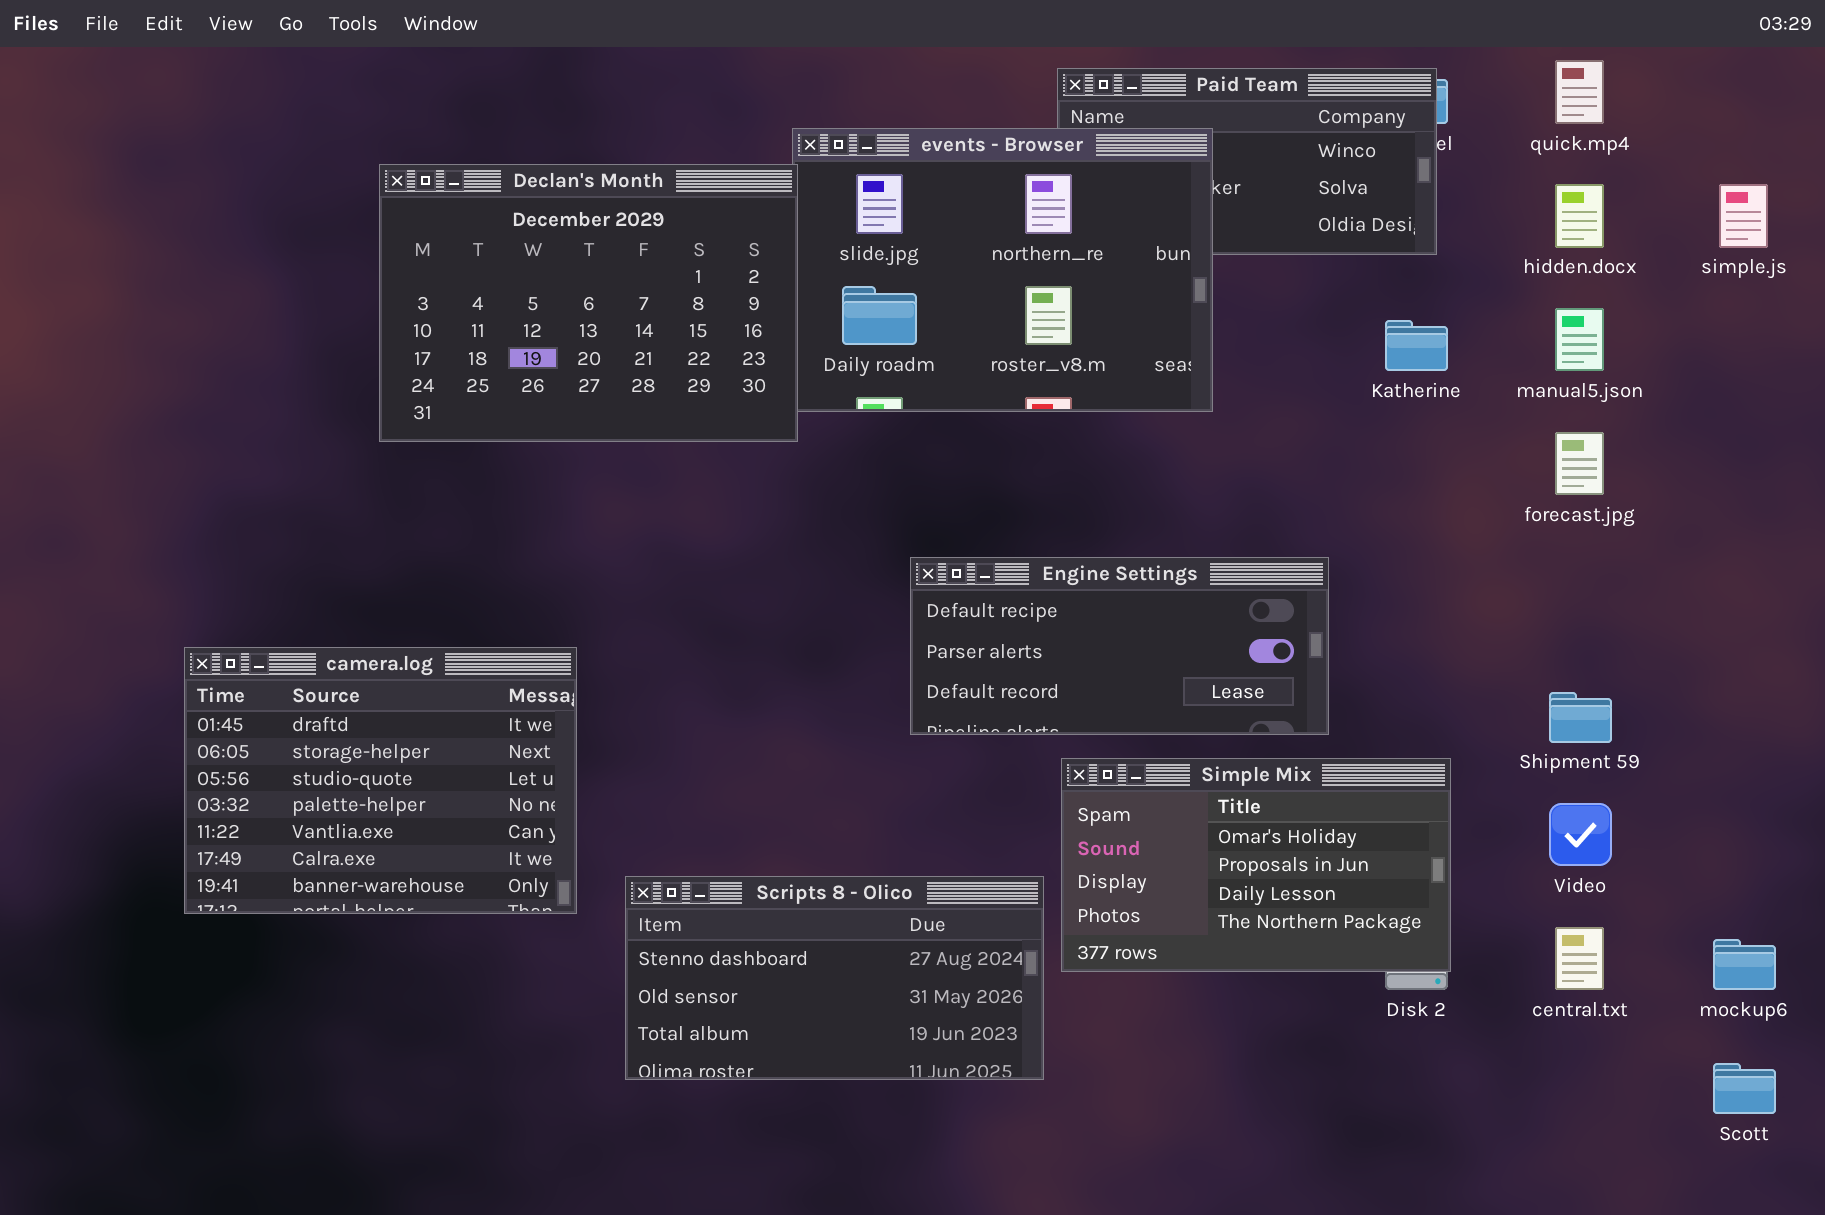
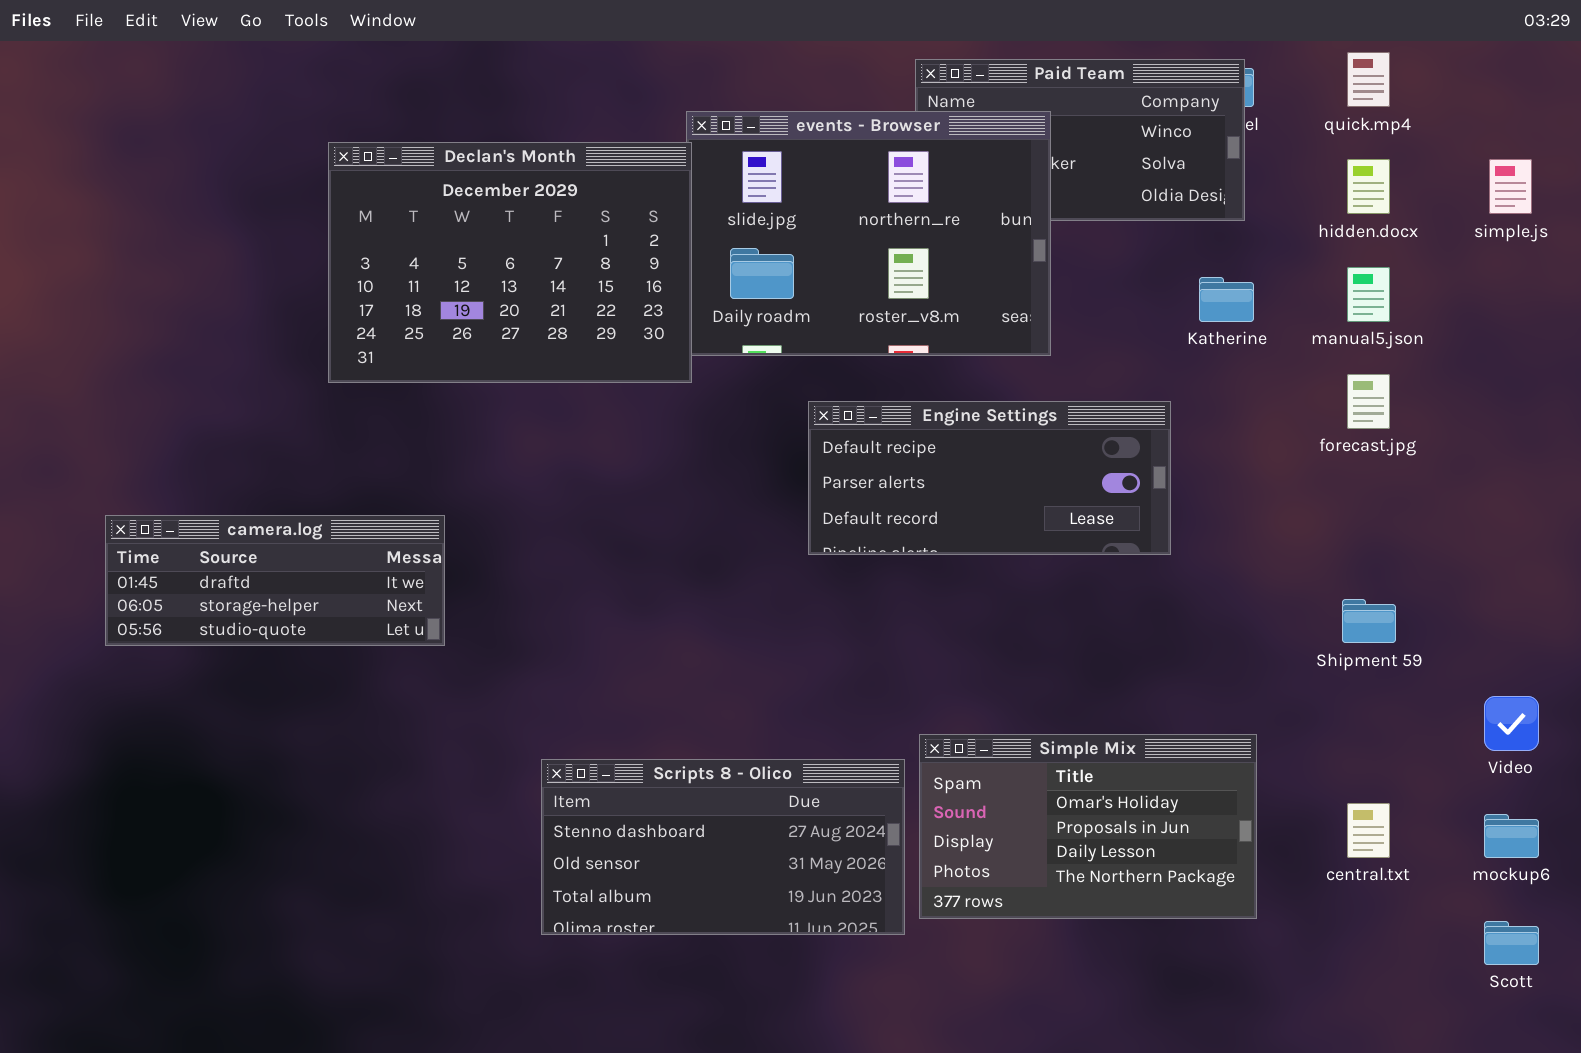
Engine Settings: [910,557,1329,735] -> [808,401,1171,555], moved
camera.log: [184,647,577,914] -> [105,515,445,646], moved, resized
Simple Mix: [1061,758,1451,972] -> [919,734,1257,919], moved
Video: [1549,803,1612,866] -> [1484,696,1539,751], moved

